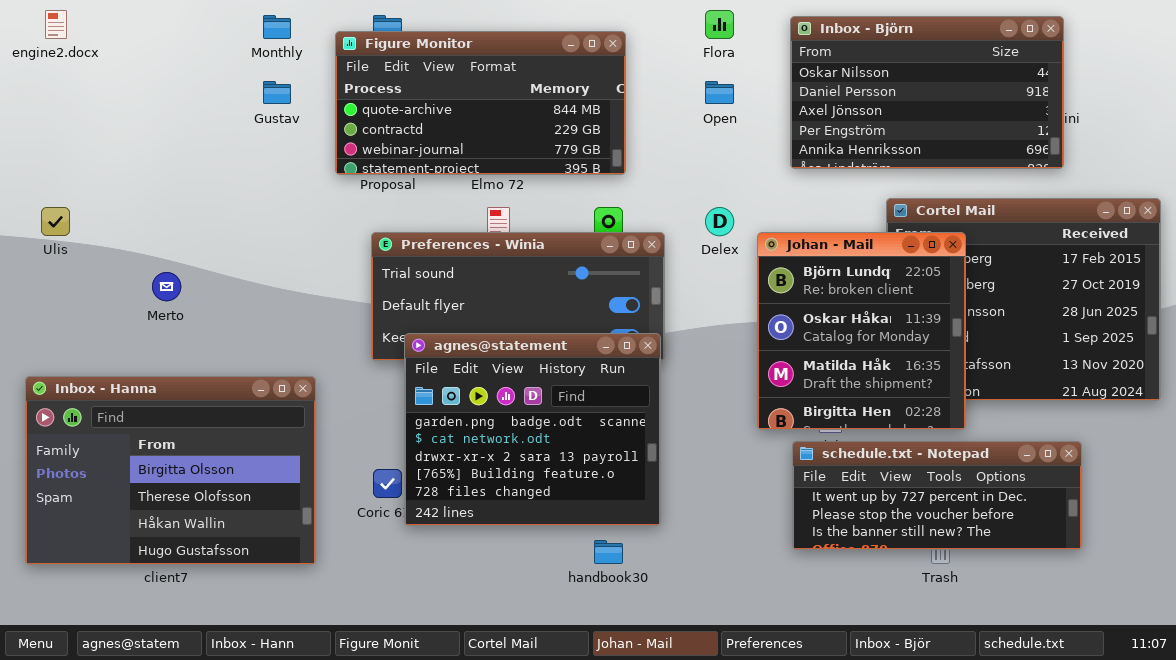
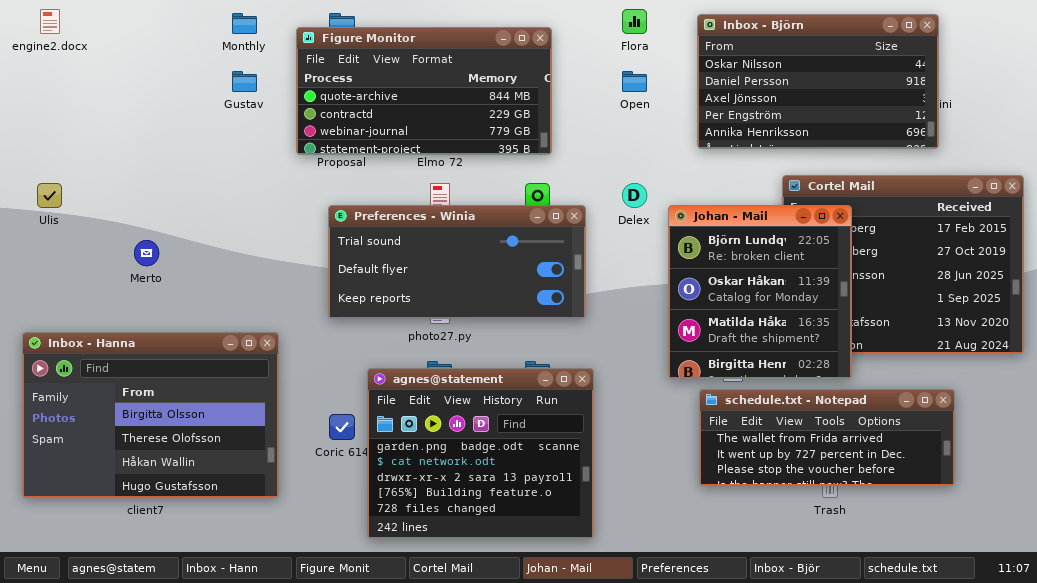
agnes@statement: [404,333,661,526] -> [367,368,594,539], moved
schedule.txt - Notepad: [792,441,1082,550] -> [699,389,955,486], scrolled up 1 row

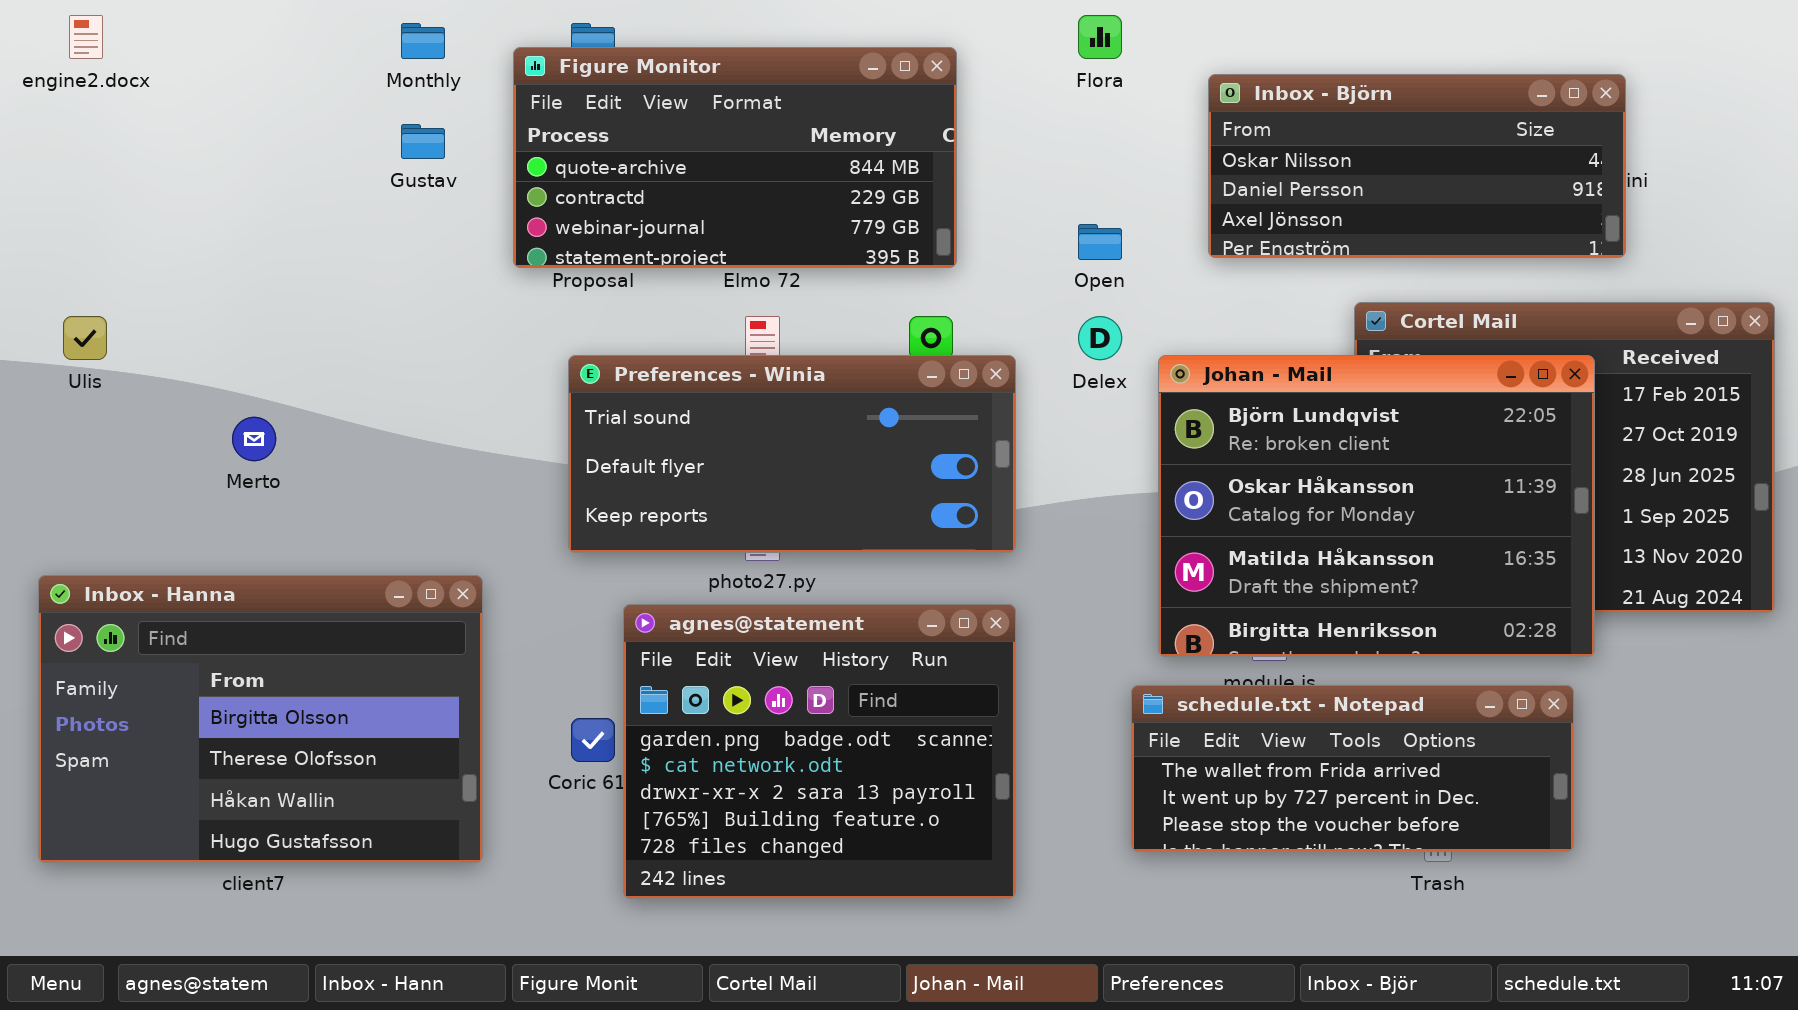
Inbox - Björn: [697,14,939,149] -> [1208,74,1626,258], resized
Open: [622,71,647,92] -> [1078,224,1122,260], moved
Johan - Mail: [668,205,852,379] -> [1158,355,1595,657], resized
agnes@statement: [367,368,594,539] -> [623,604,1016,899], moved
schedule.txt - Notepad: [699,389,955,486] -> [1131,685,1574,852], moved

